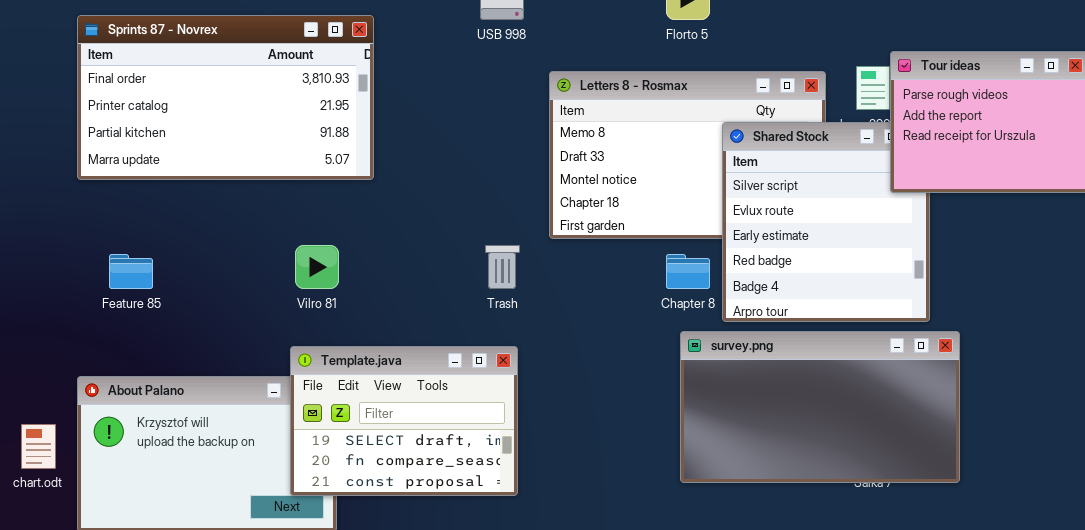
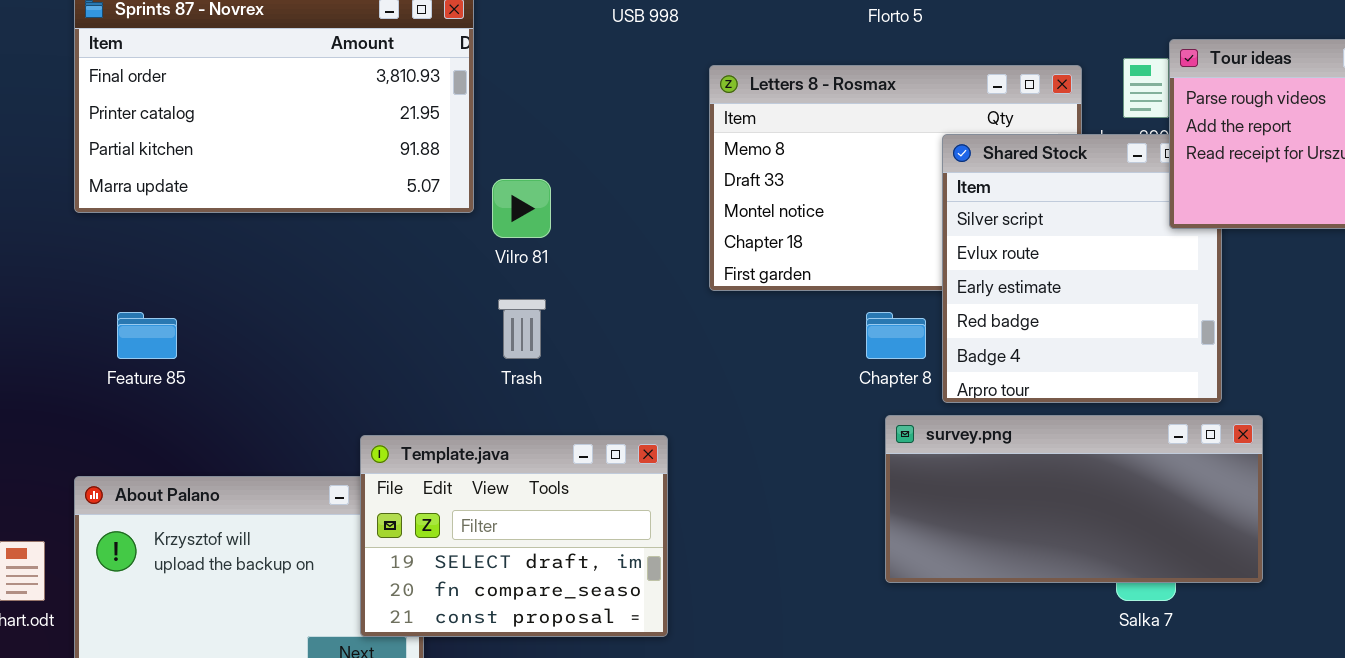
Vilro 81: [295,245,339,289] -> [492,179,551,238], moved
Trash: [485,245,520,289] -> [498,299,546,359], moved
survey.png: [680,331,960,483] -> [885,415,1263,583], resized

